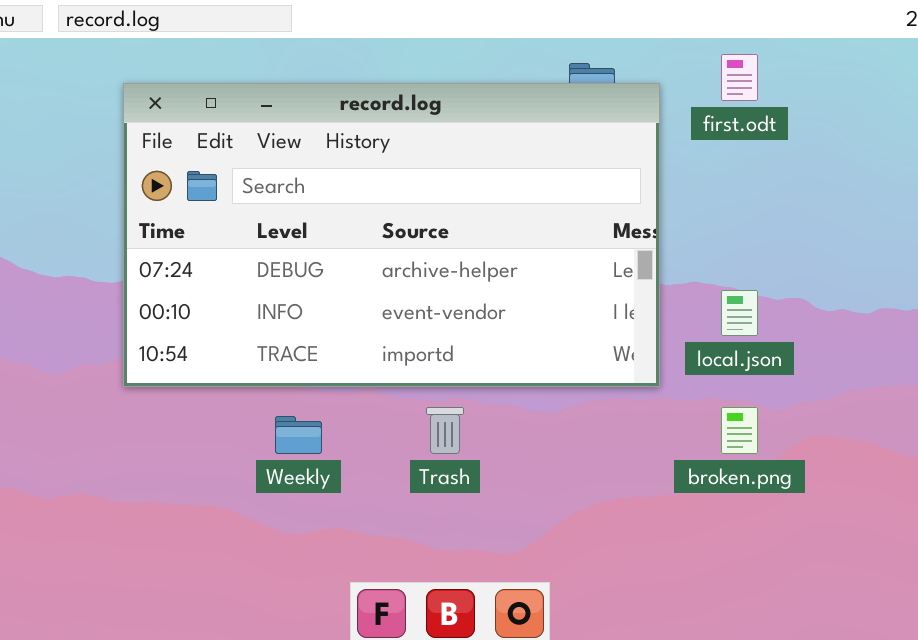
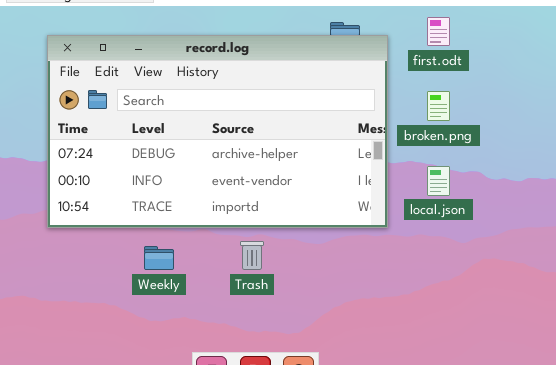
broken.png: [721,407,758,454] -> [427,91,450,121], moved

